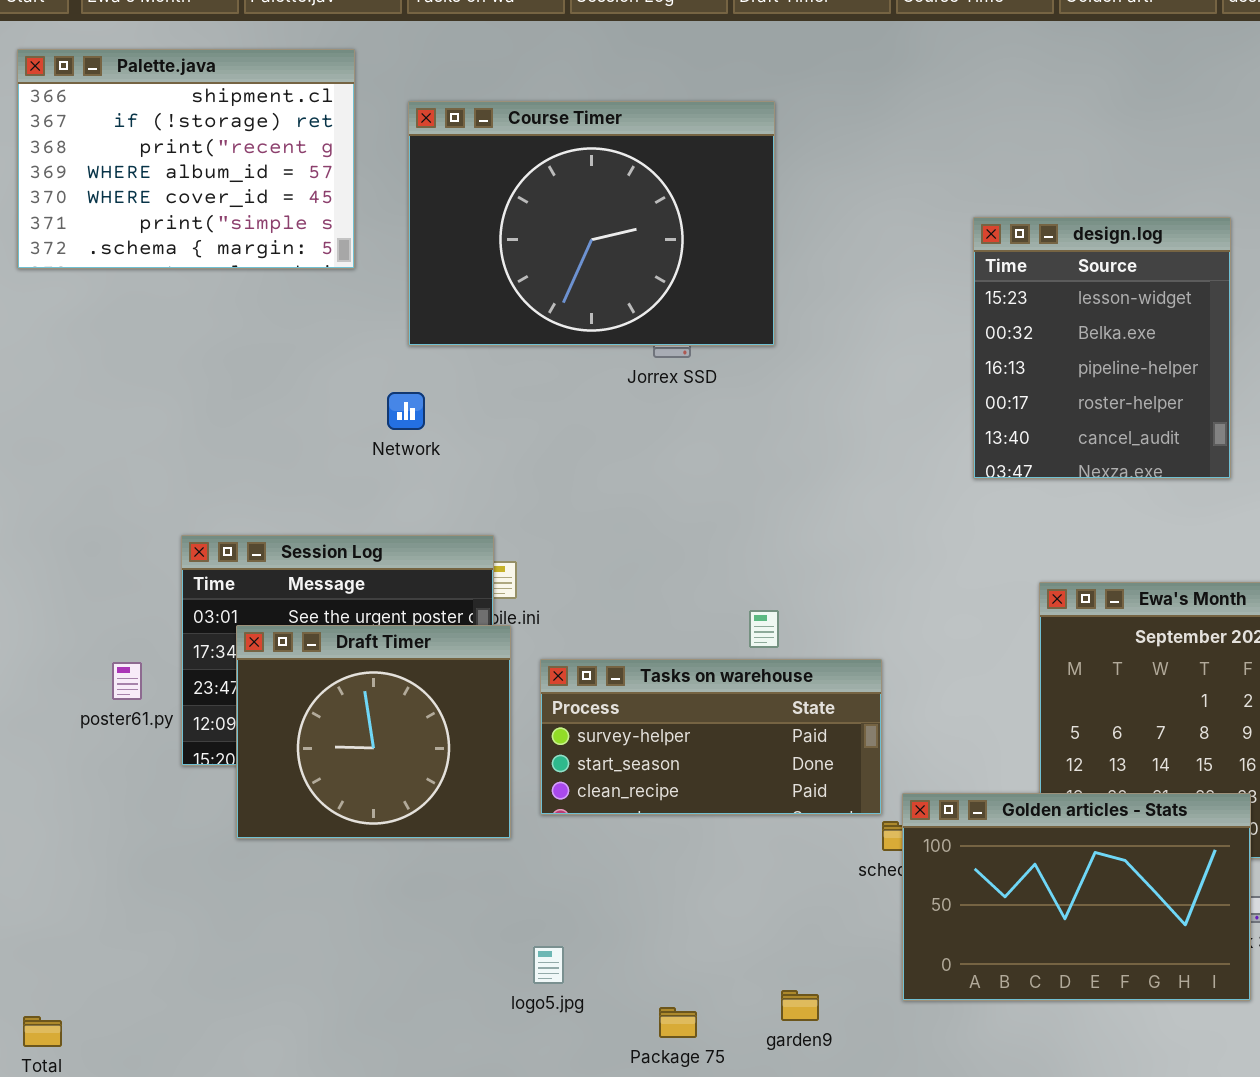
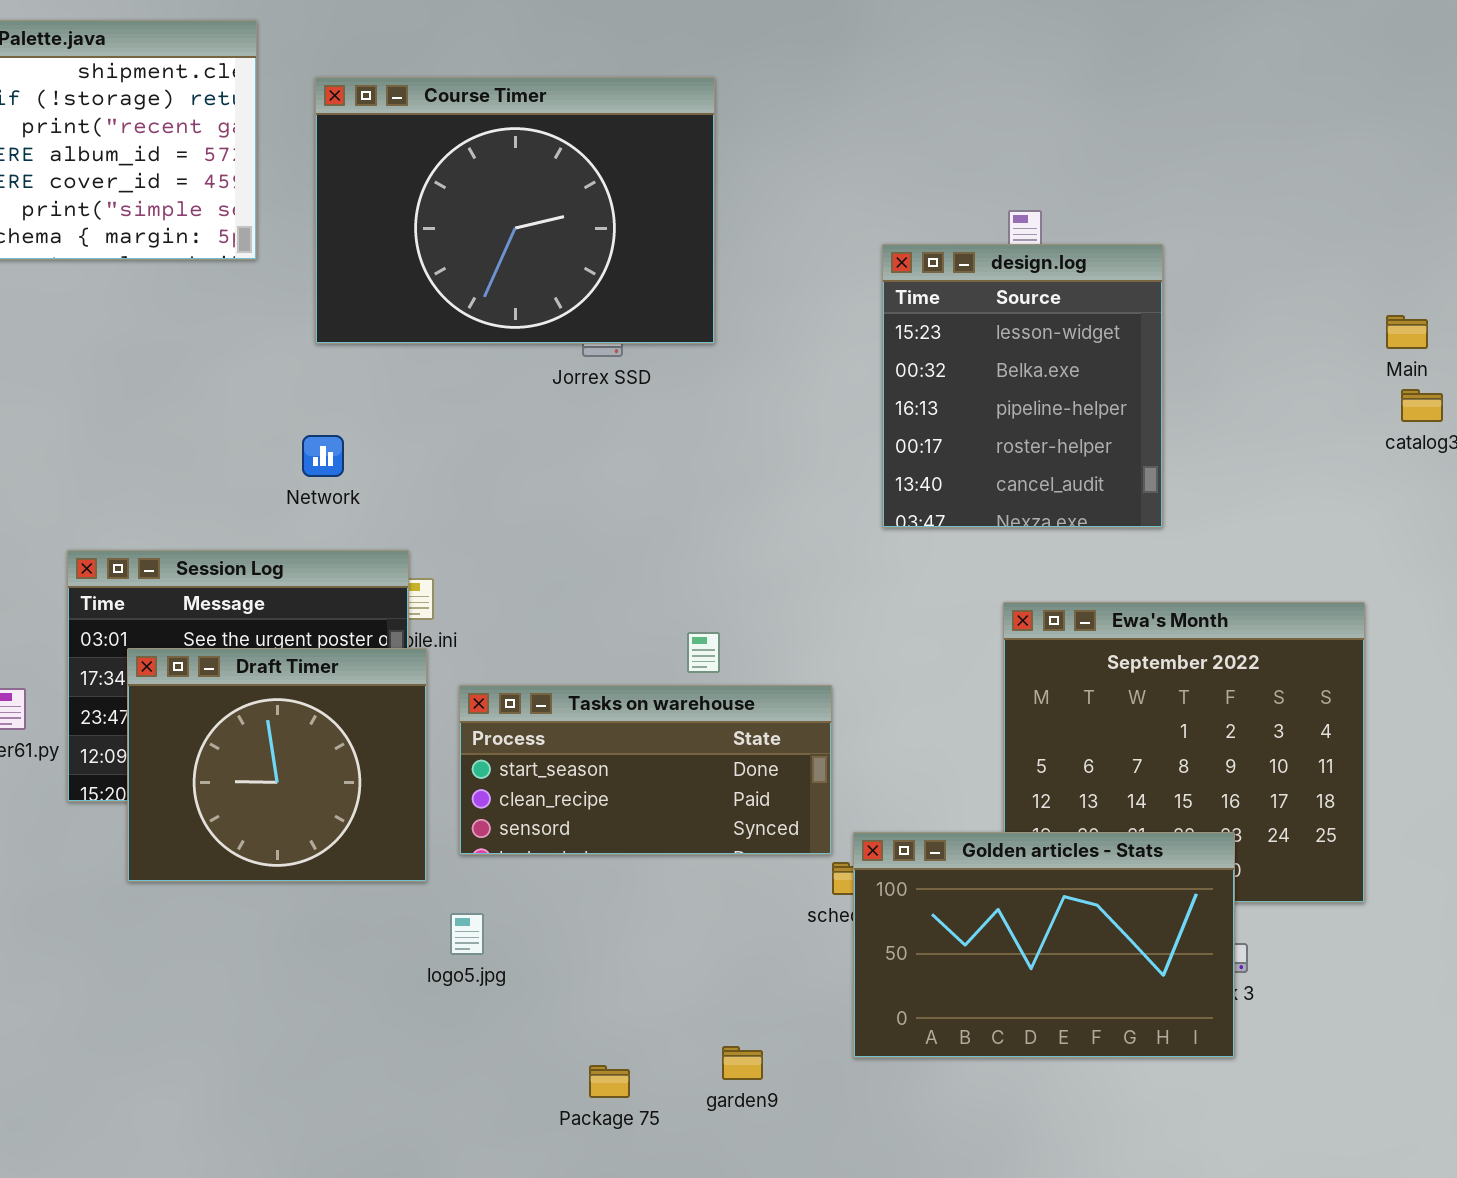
design.log: [973,217,1231,479] -> [882,244,1163,528], moved
Network: [387,392,425,430] -> [302,435,344,477], moved
Tasks on warehouse: [540,659,882,815] -> [459,685,832,855], scrolled down 1 row
logo5.jpg: [533,946,564,984] -> [450,913,484,955], moved

